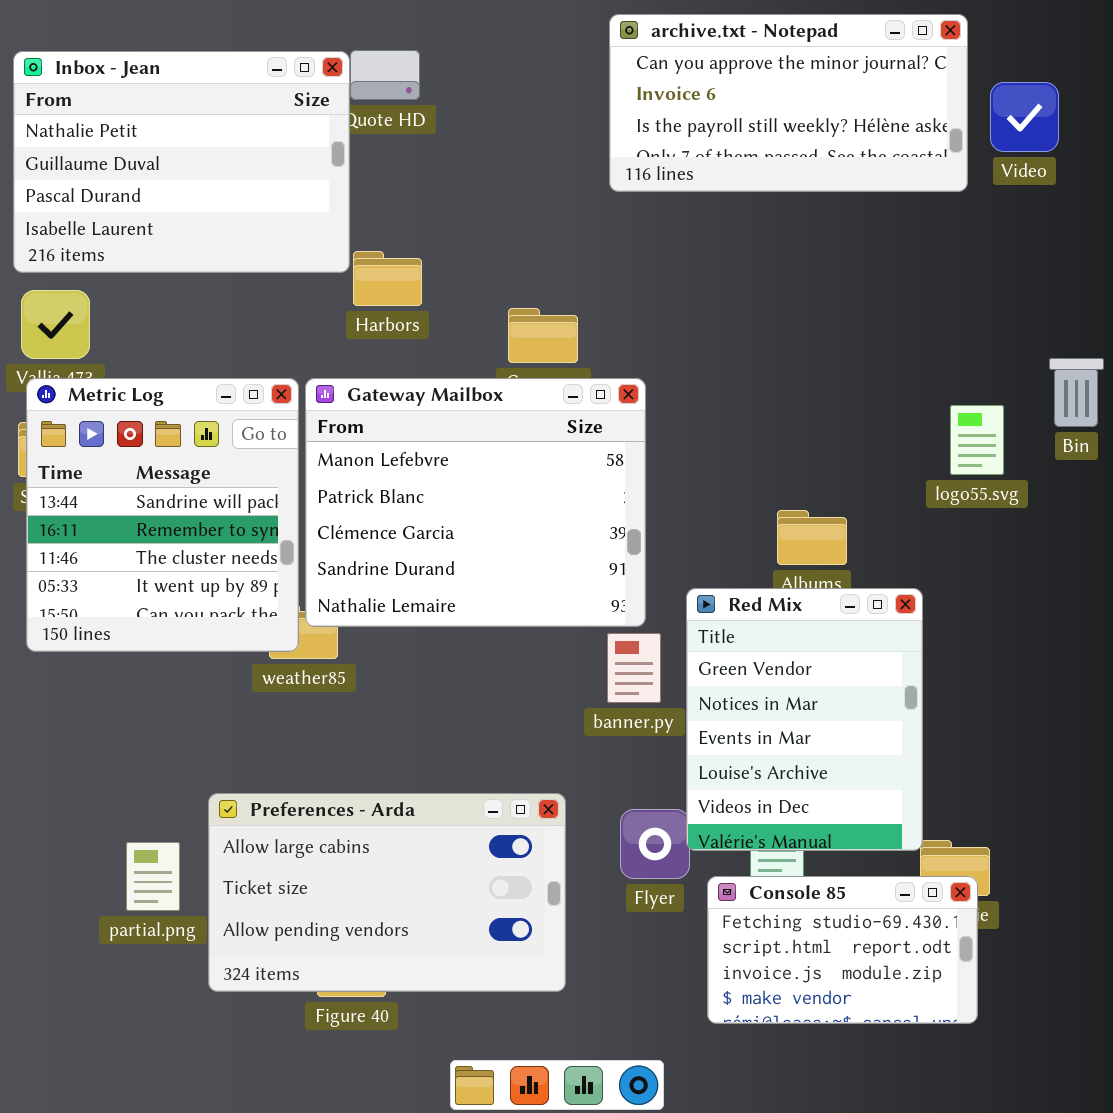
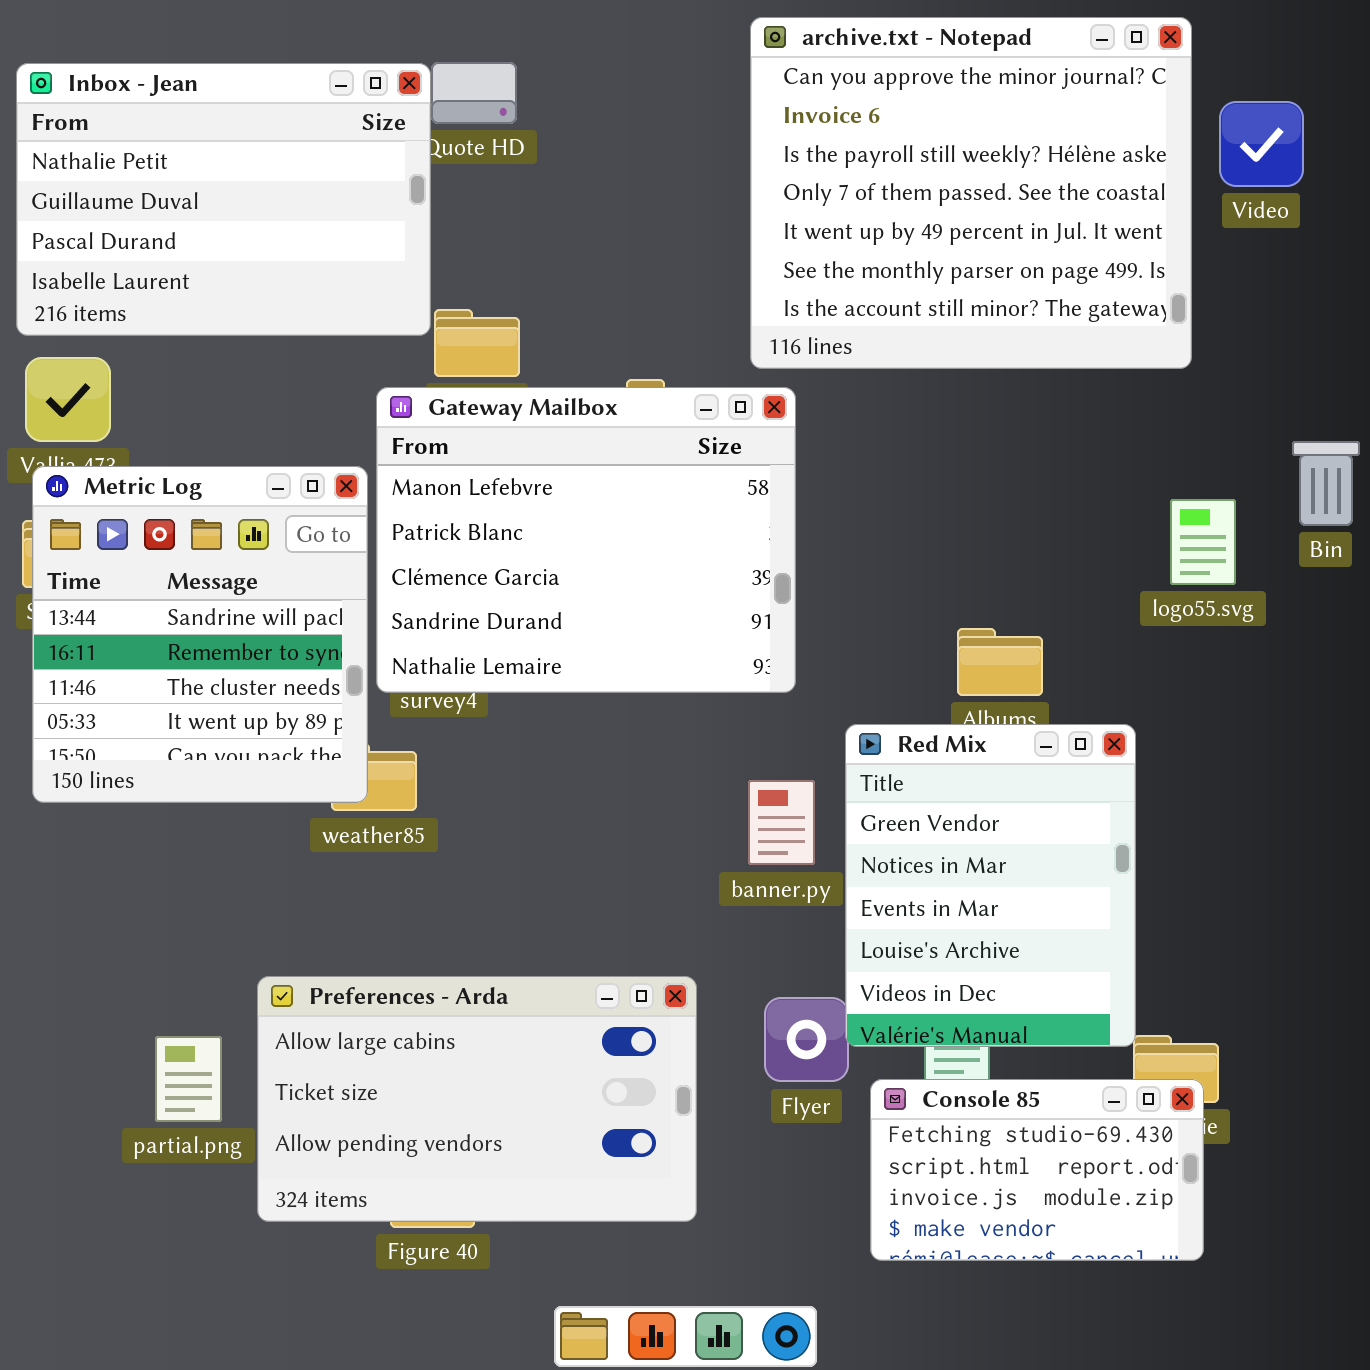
archive.txt - Notepad: [609,14,968,192] -> [750,17,1192,369], resized
Gateway Mailbox: [305,378,646,627] -> [376,387,796,693], moved

